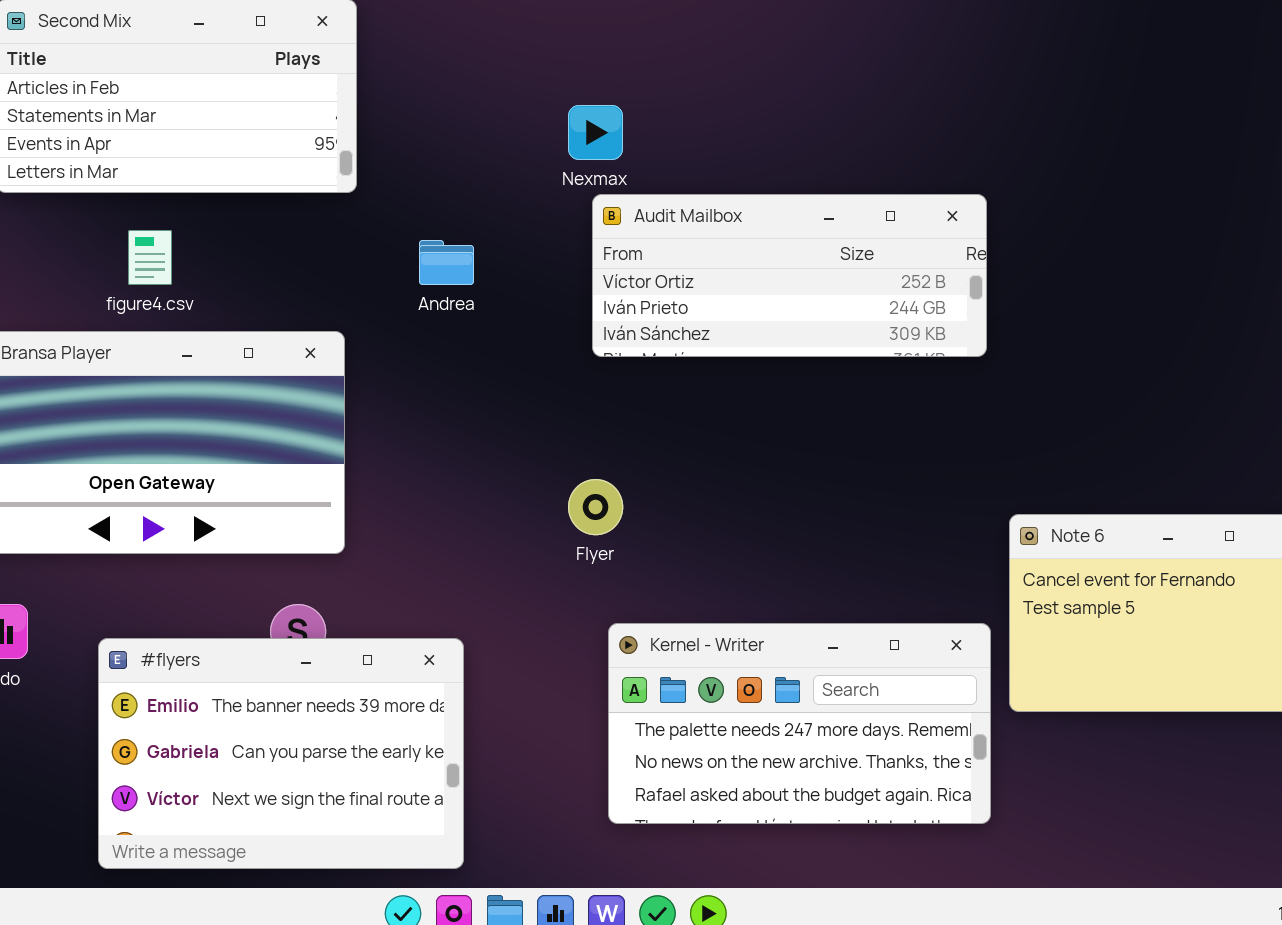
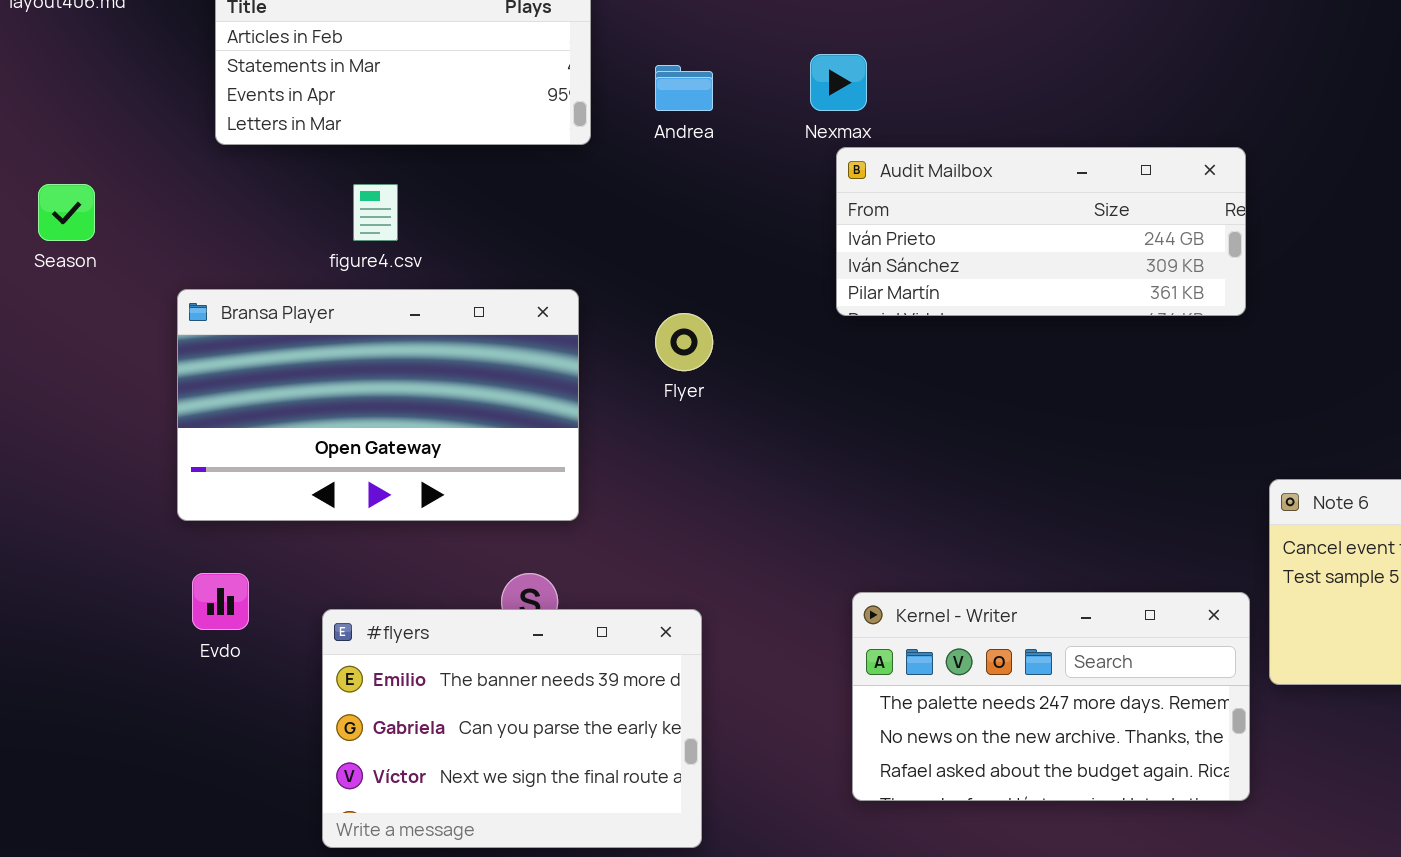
Audit Mailbox: [592,194,987,357] -> [836,147,1246,316], scrolled down 1 row
Andrea: [419,240,474,285] -> [655,65,713,111], moved
Flyer: [568,479,623,535] -> [655,313,713,371], moved

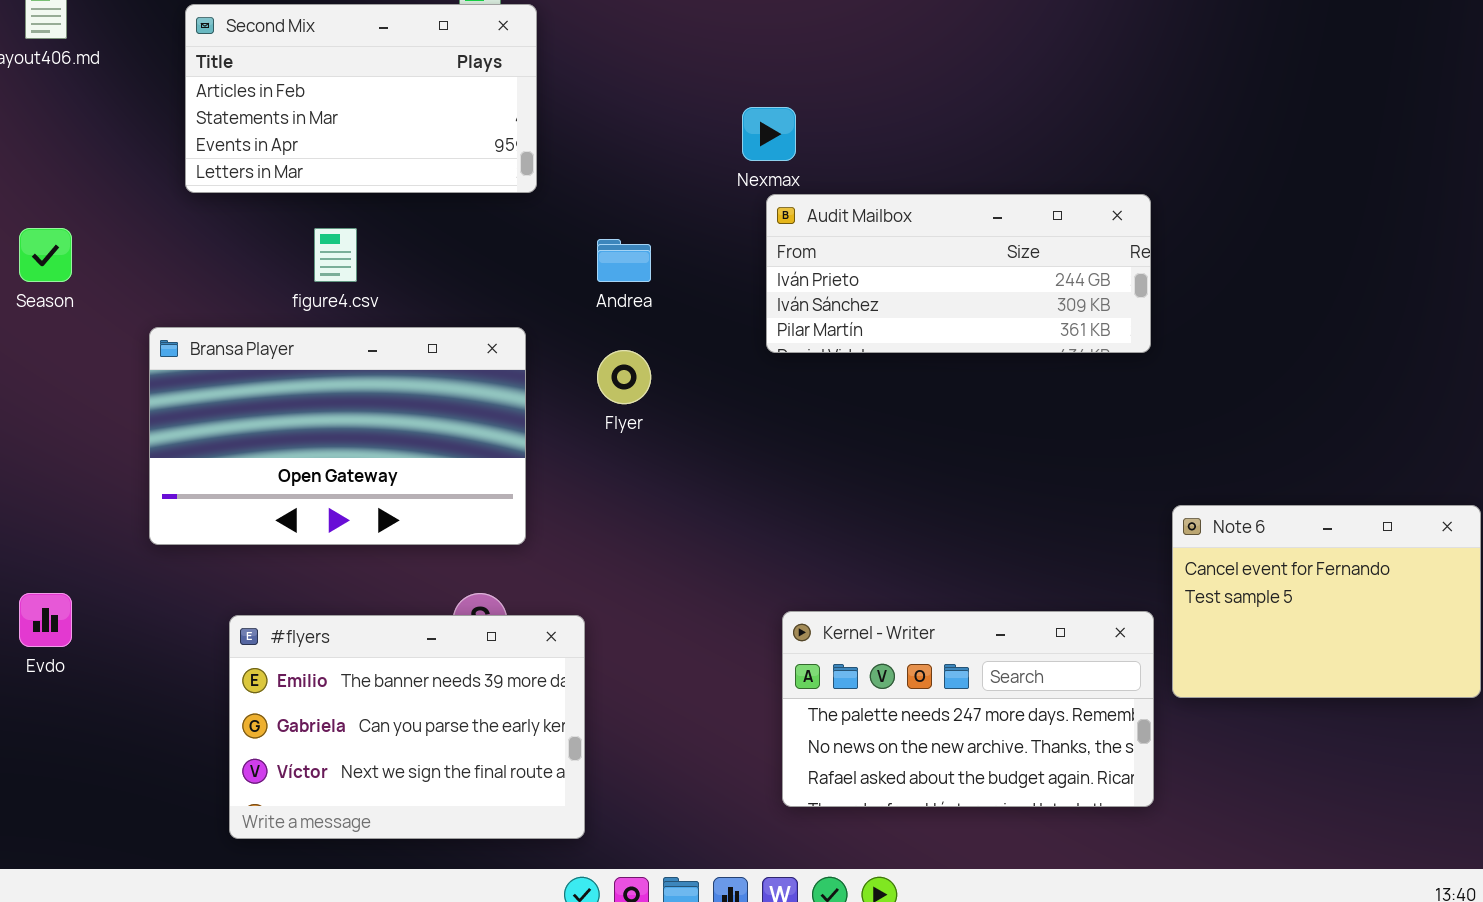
Andrea: [655,65,713,111] -> [597,239,651,282], moved
Evdo: [192,573,249,630] -> [19,593,72,647], moved
#flyers: [322,609,702,848] -> [229,615,585,839], moved

